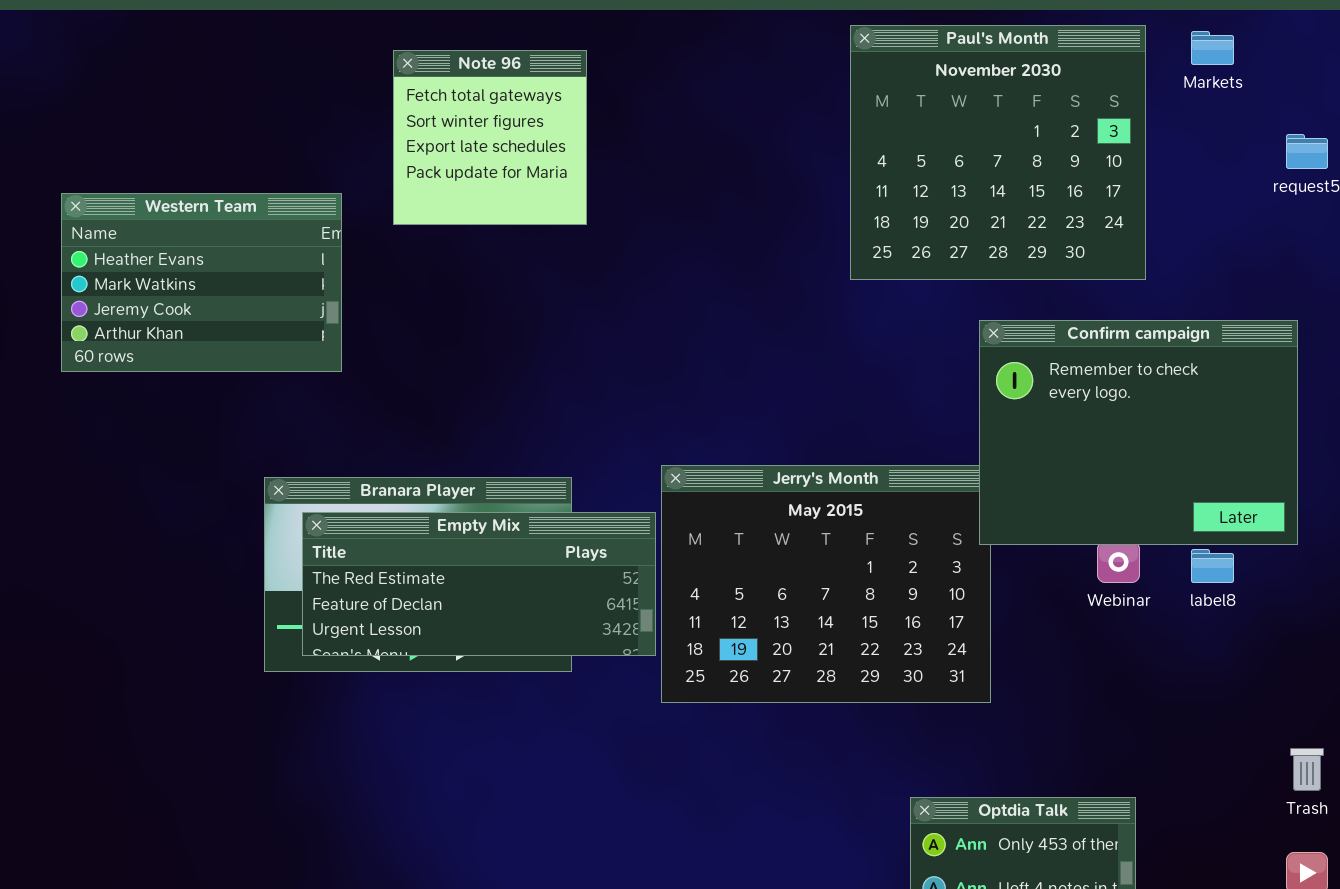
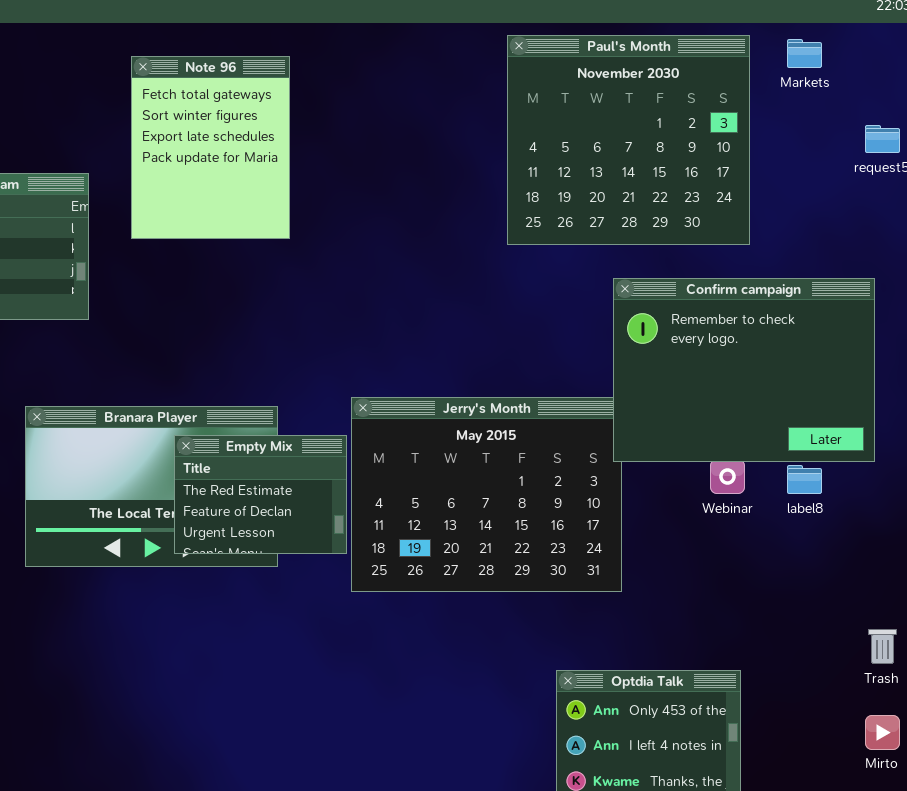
Note 96: [393,50,587,225] -> [131,56,290,239], resized
Empty Mix: [302,512,656,656] -> [174,435,347,554], resized

